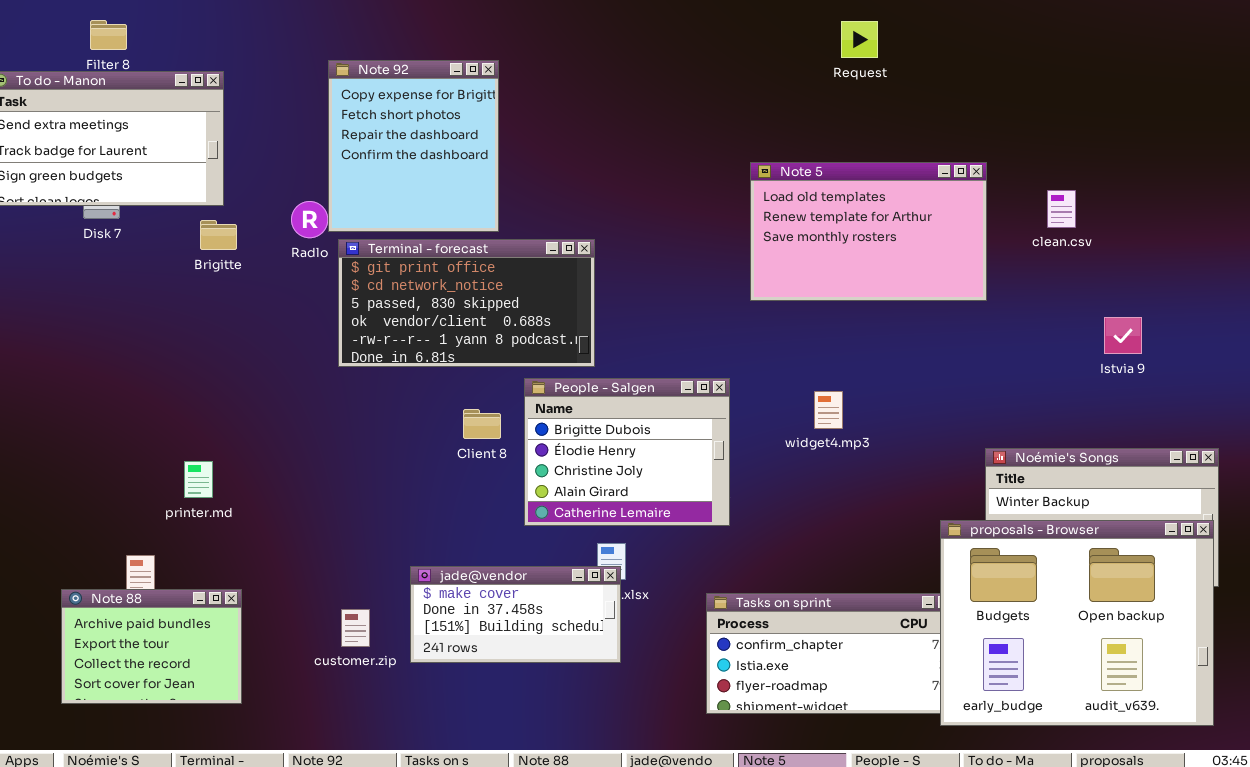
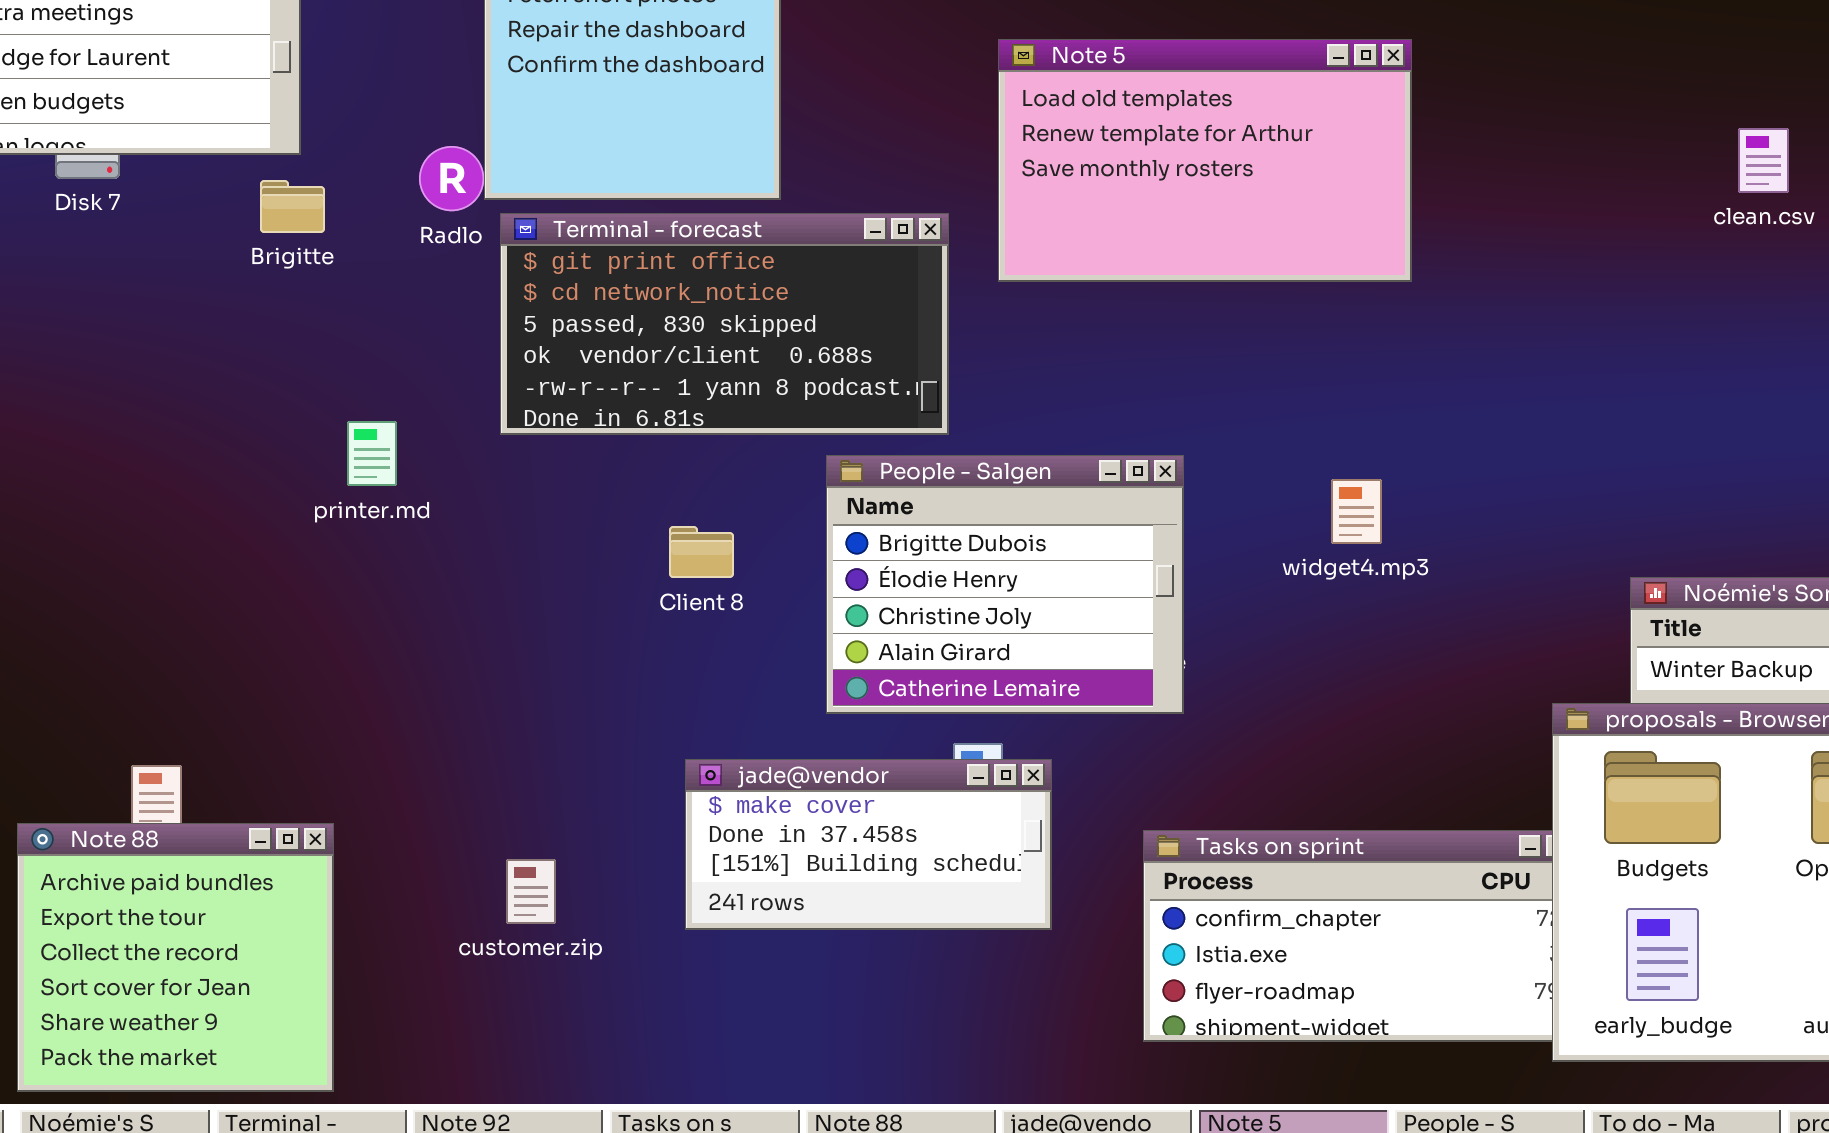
Note 5: [750,162,987,301] -> [998,39,1412,282], moved
Client 8: [463,409,501,439] -> [669,526,734,578], moved
printer.md: [184,461,213,498] -> [347,421,397,486], moved
jade@vendor: [410,566,621,663] -> [685,759,1052,930], moved
Note 88: [61,589,242,704] -> [17,823,334,1092], resized

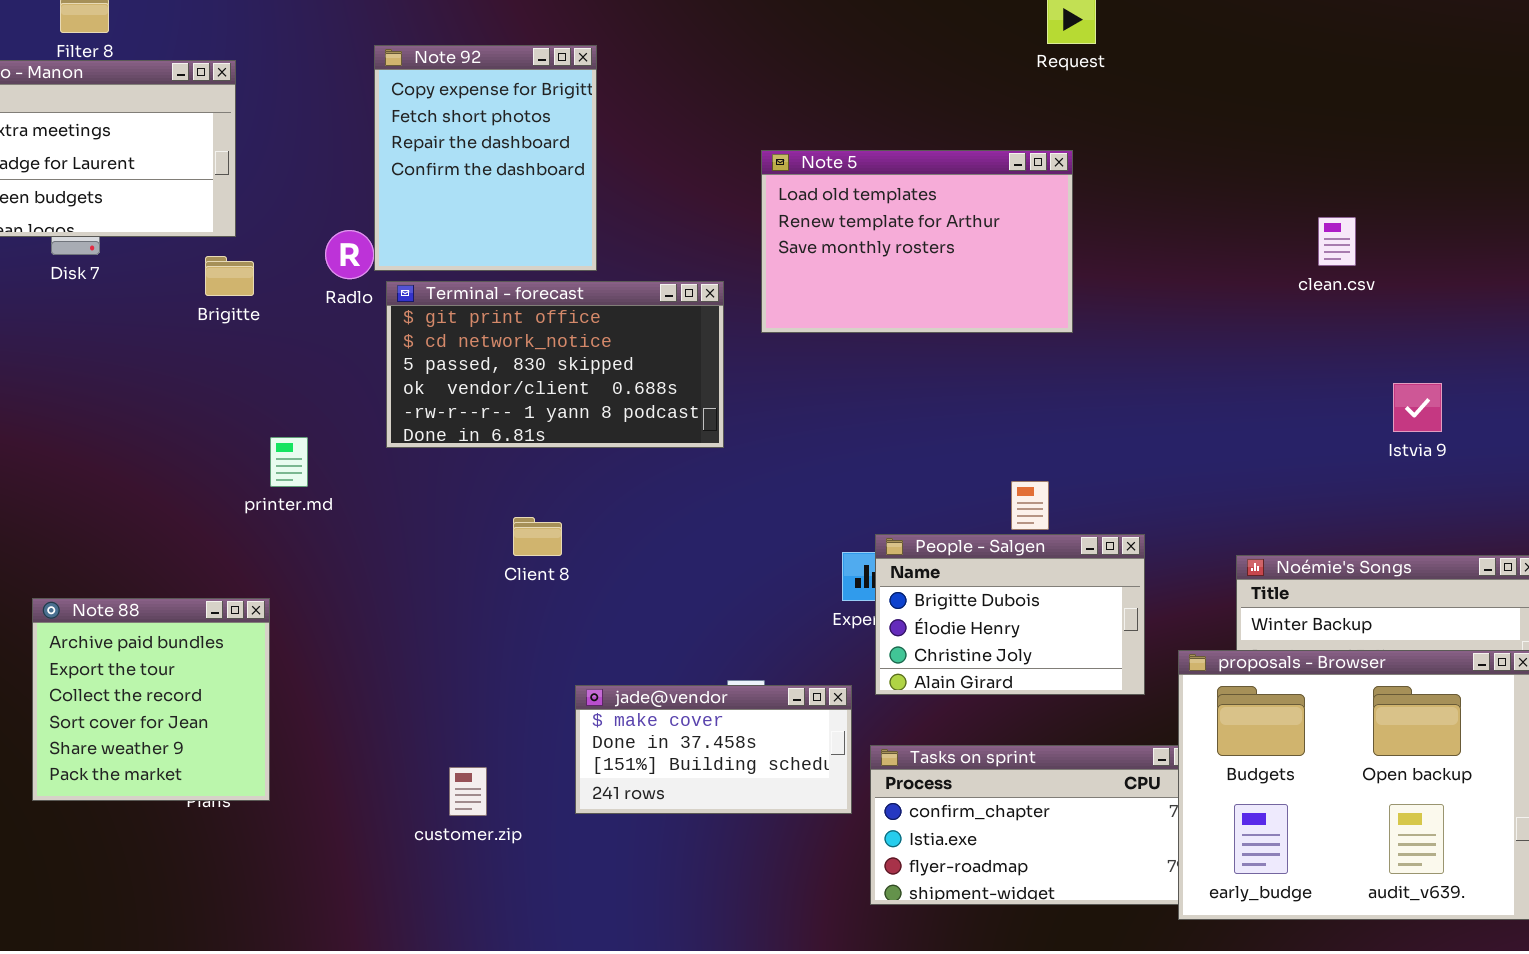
People - Salgen: [826,455,1184,714] -> [875,534,1145,695], moved, resized
jade@vendor: [685,759,1052,930] -> [575,685,852,814], moved
Note 88: [17,823,334,1092] -> [32,598,270,801], moved
customer.zip: [506,859,556,924] -> [449,767,487,816], moved

